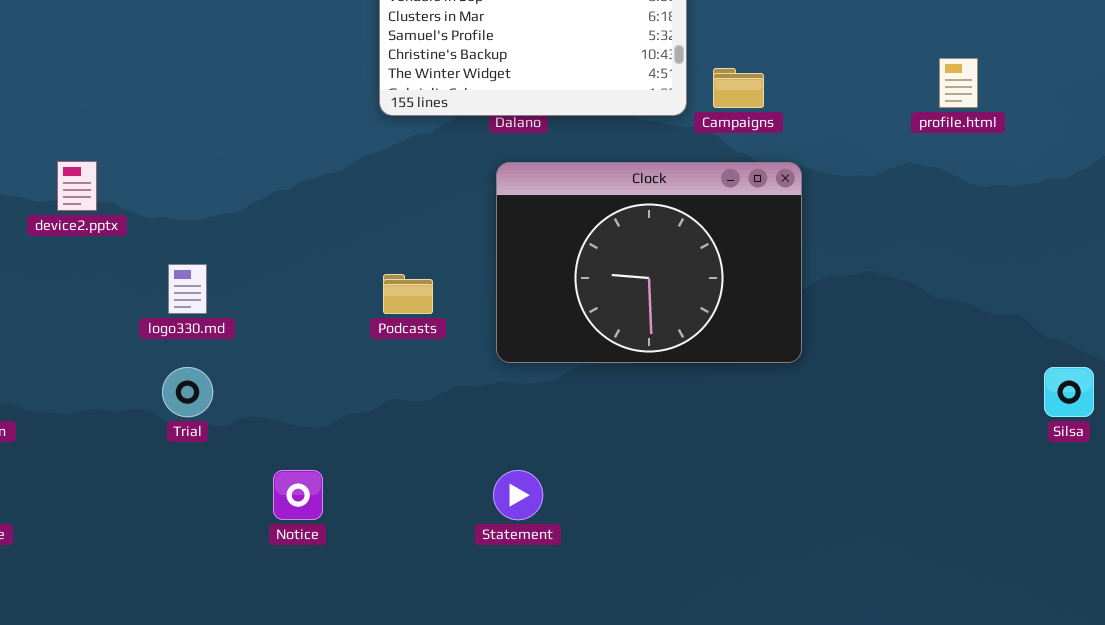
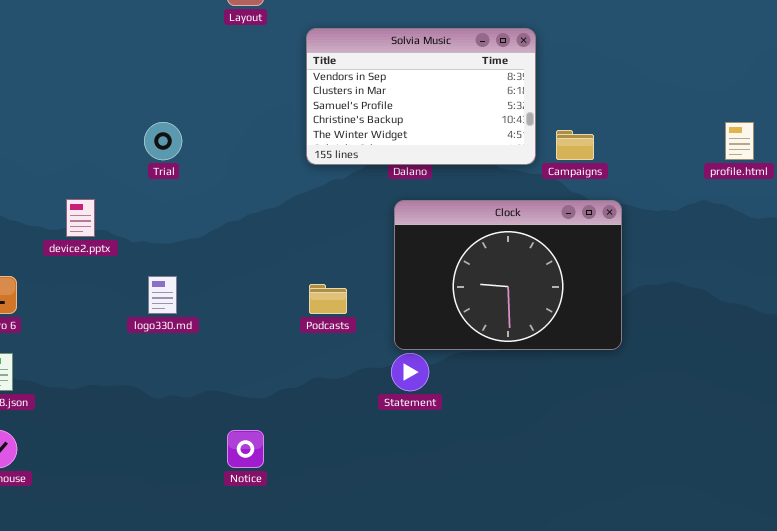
Trial: [162,367,213,417] -> [144,122,182,160], moved
Statement: [493,470,543,520] -> [391,353,429,391], moved

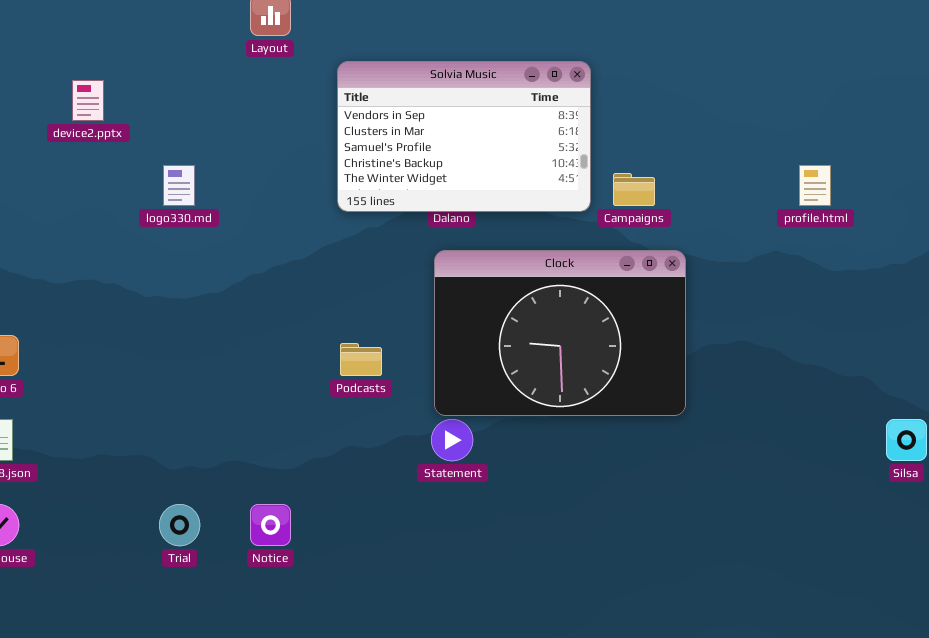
Trial: [144,122,182,160] -> [159,504,200,546], moved
device2.pptx: [66,199,95,237] -> [72,80,104,121], moved
logo330.md: [148,276,177,314] -> [163,165,195,206], moved

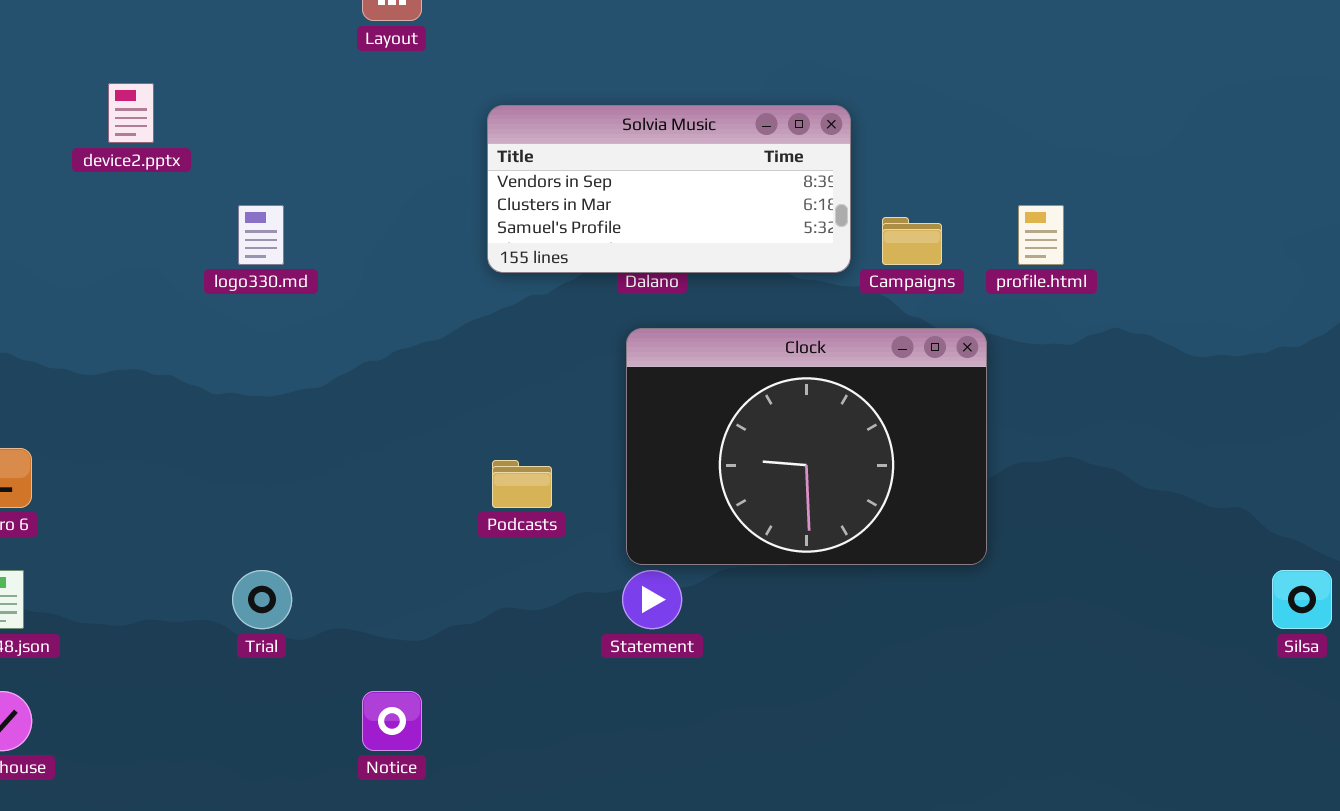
Solvia Music: [337,61,591,212] -> [487,105,851,273], resized
profile.html: [799,165,831,206] -> [1018,205,1064,265], moved
Trial: [159,504,200,546] -> [232,570,292,629], moved

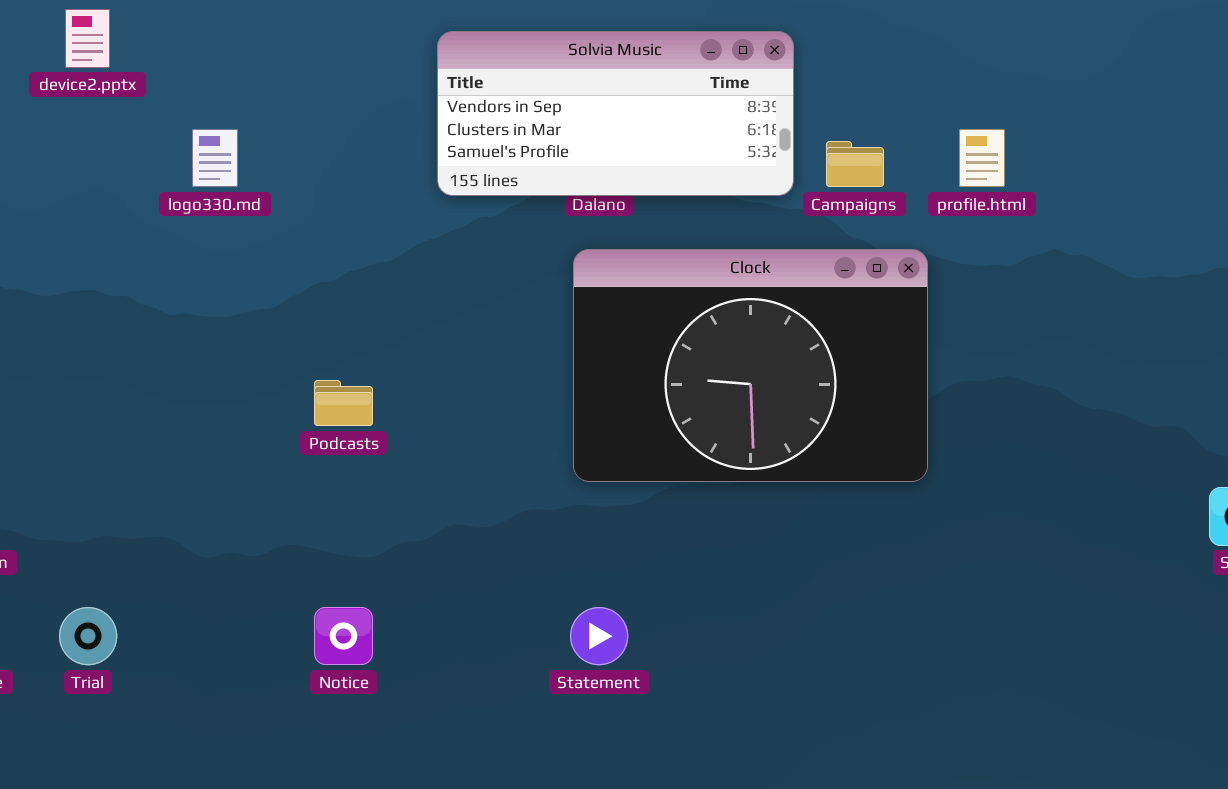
Podcasts: [492,460,552,508] -> [314,380,373,426], moved
Trial: [232,570,292,629] -> [59,607,117,665], moved
Statement: [622,570,682,629] -> [570,607,628,665], moved

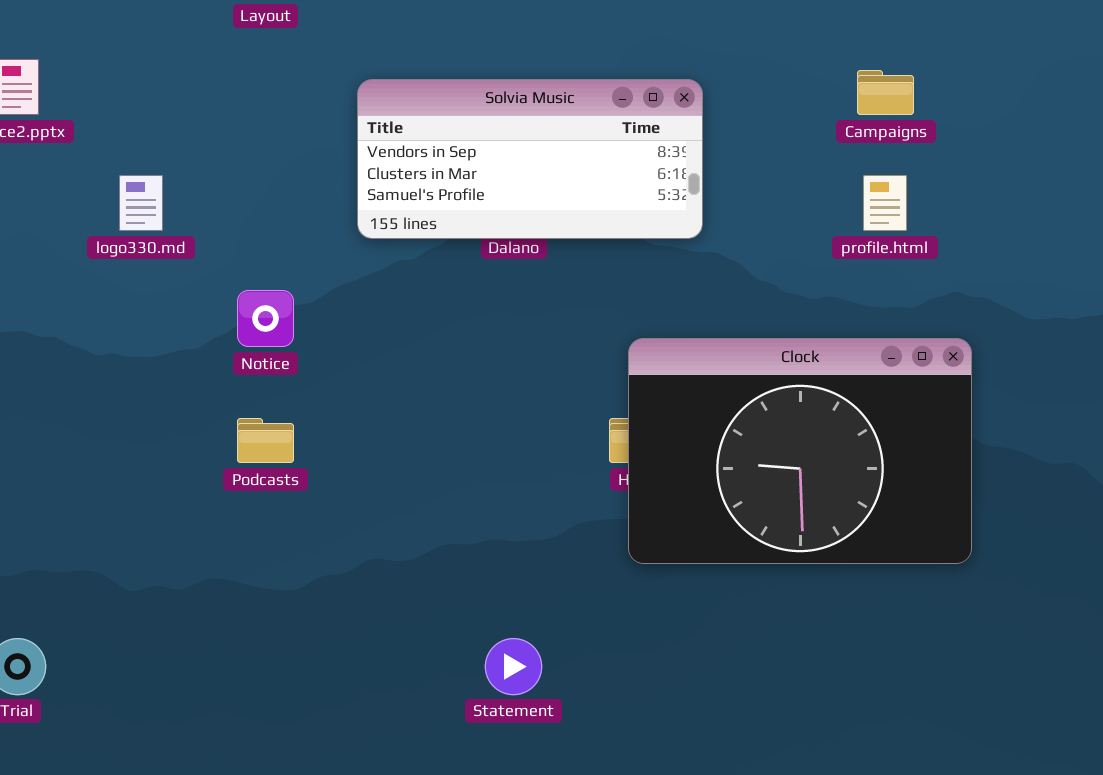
Campaigns: [826,141,884,187] -> [857,70,914,115], moved
Clock: [573,249,928,482] -> [628,338,972,564], moved
Notice: [314,607,373,665] -> [237,290,294,347], moved

